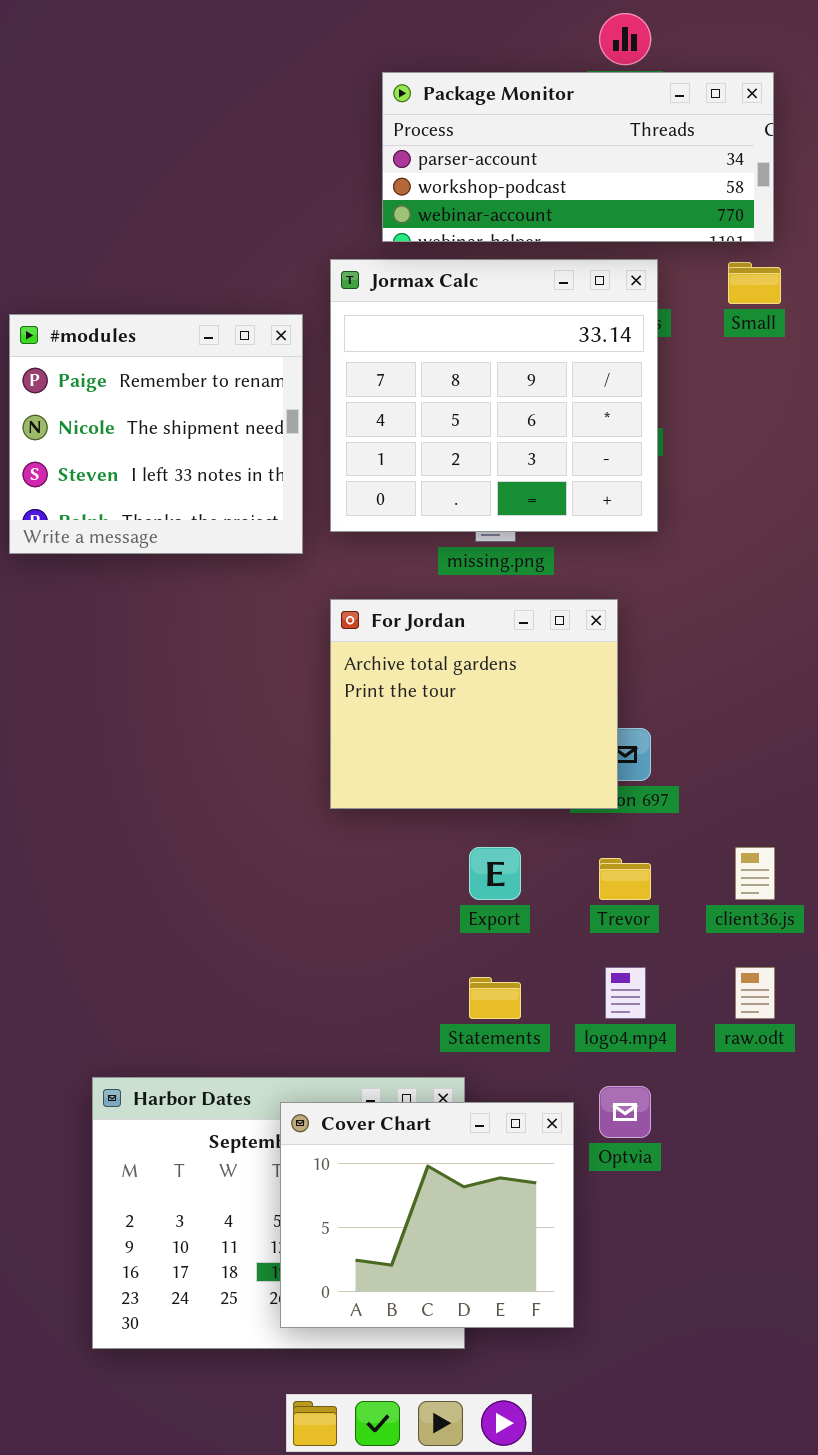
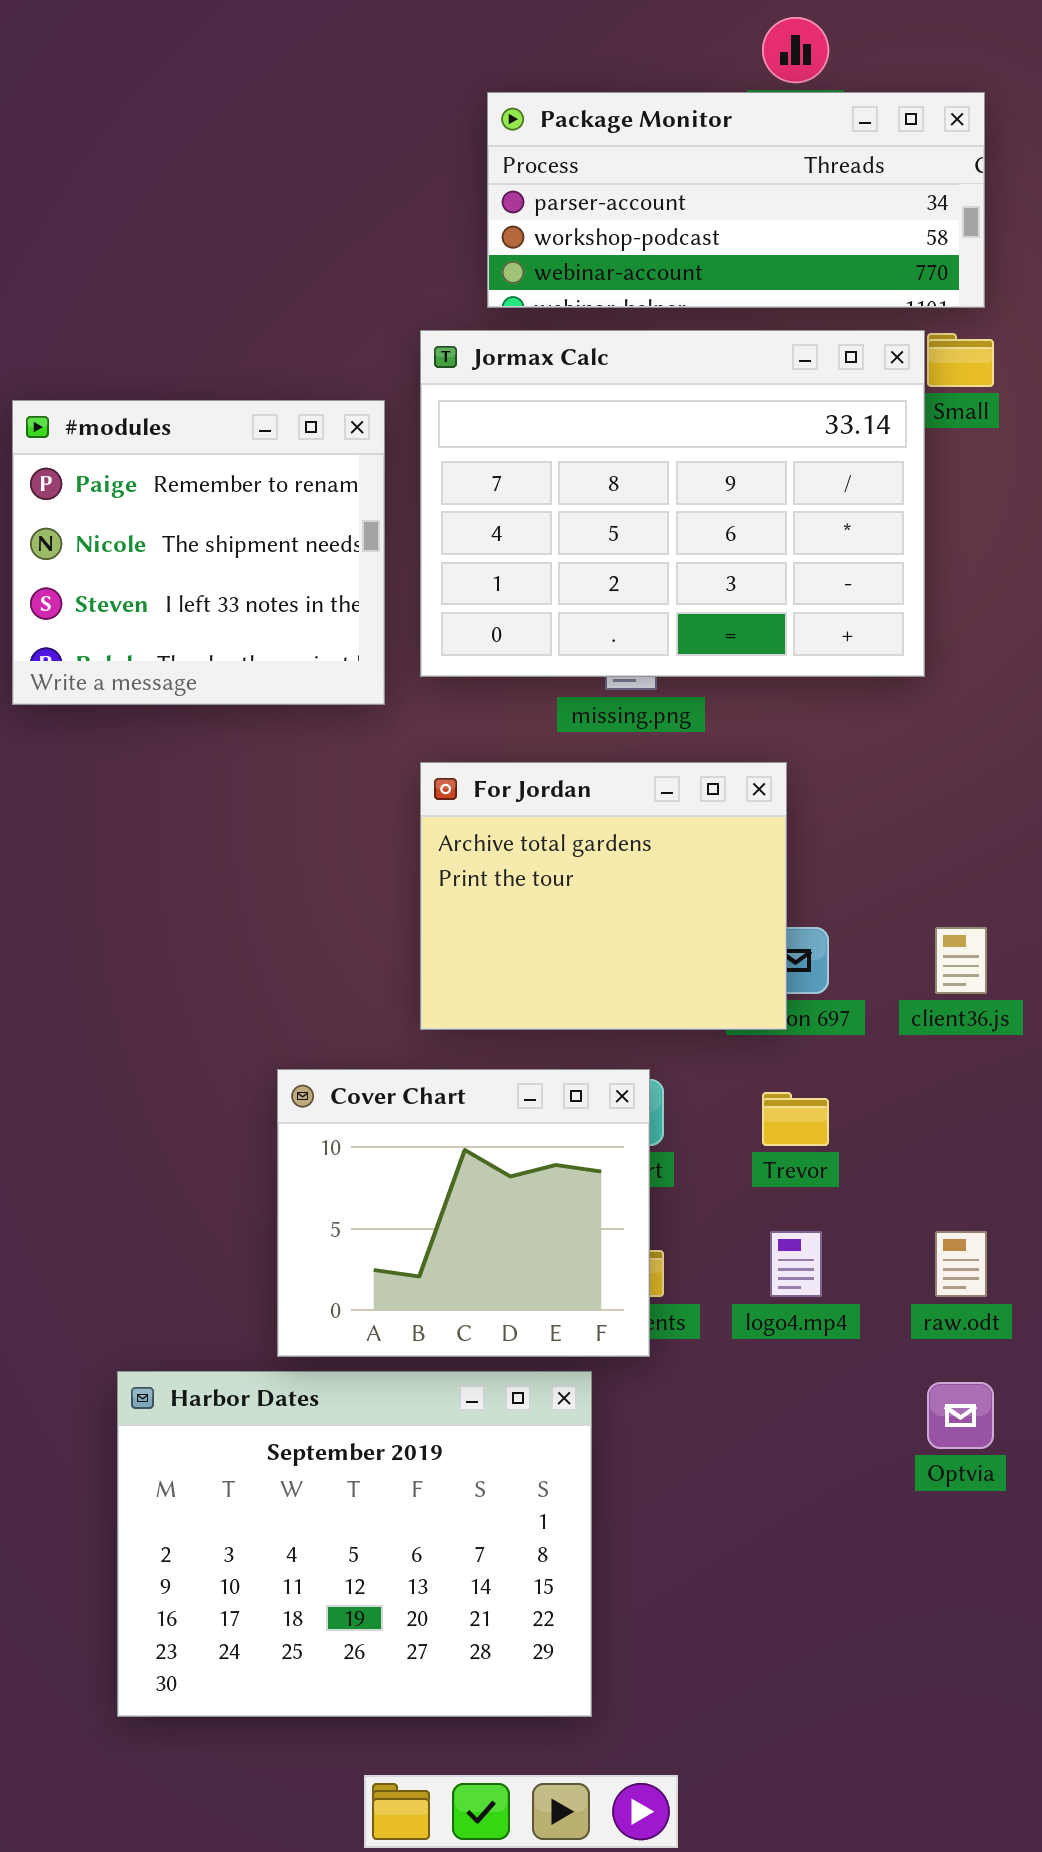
Jormax Calc: [330,259,658,532] -> [420,330,925,677], resized
client36.js: [735,847,775,900] -> [935,927,987,994], moved
Optvia: [599,1086,651,1138] -> [927,1382,994,1449], moved
Cover Chart: [280,1102,574,1328] -> [277,1069,650,1357], moved

